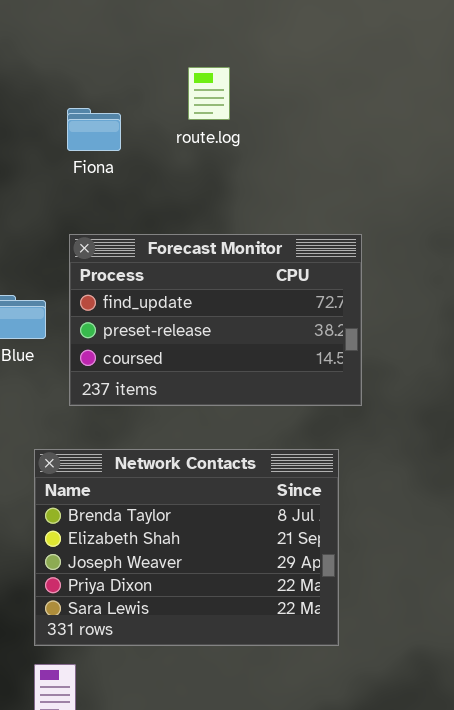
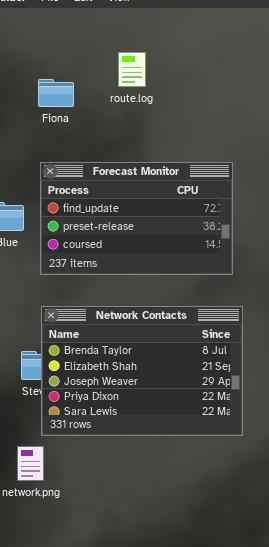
Network Contacts: [34,449,339,646] -> [41,306,243,436], moved

